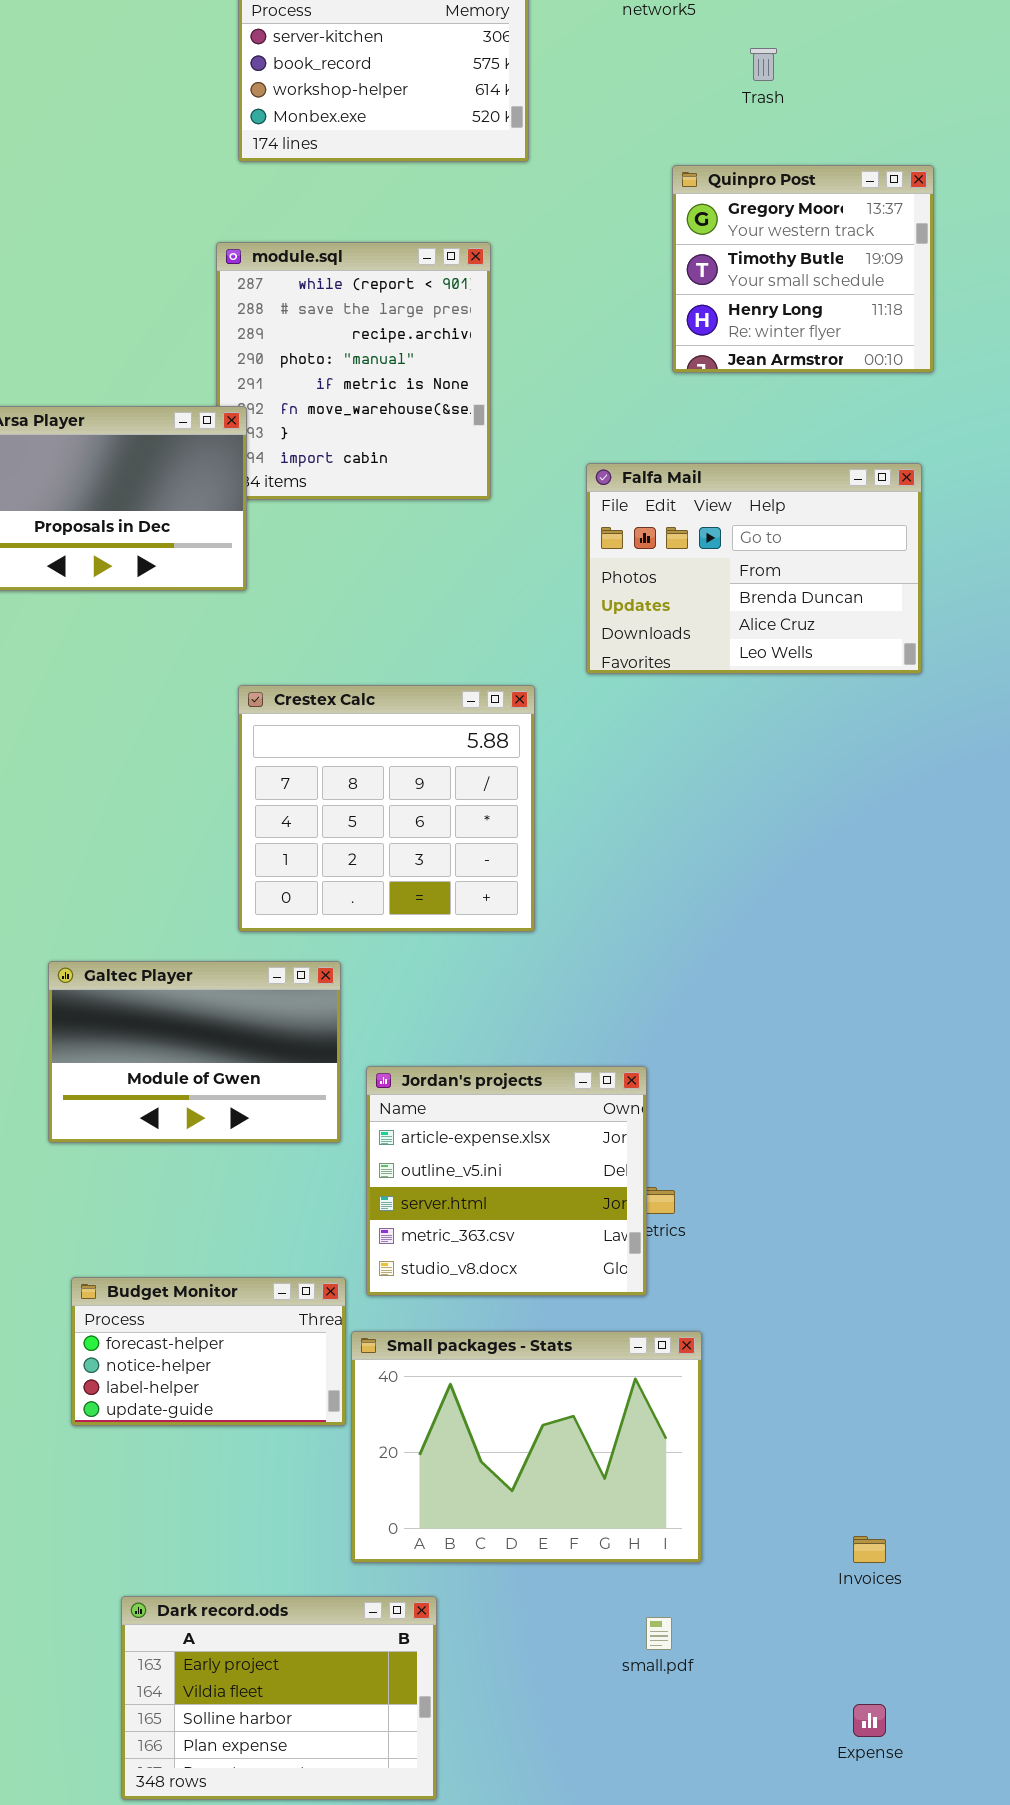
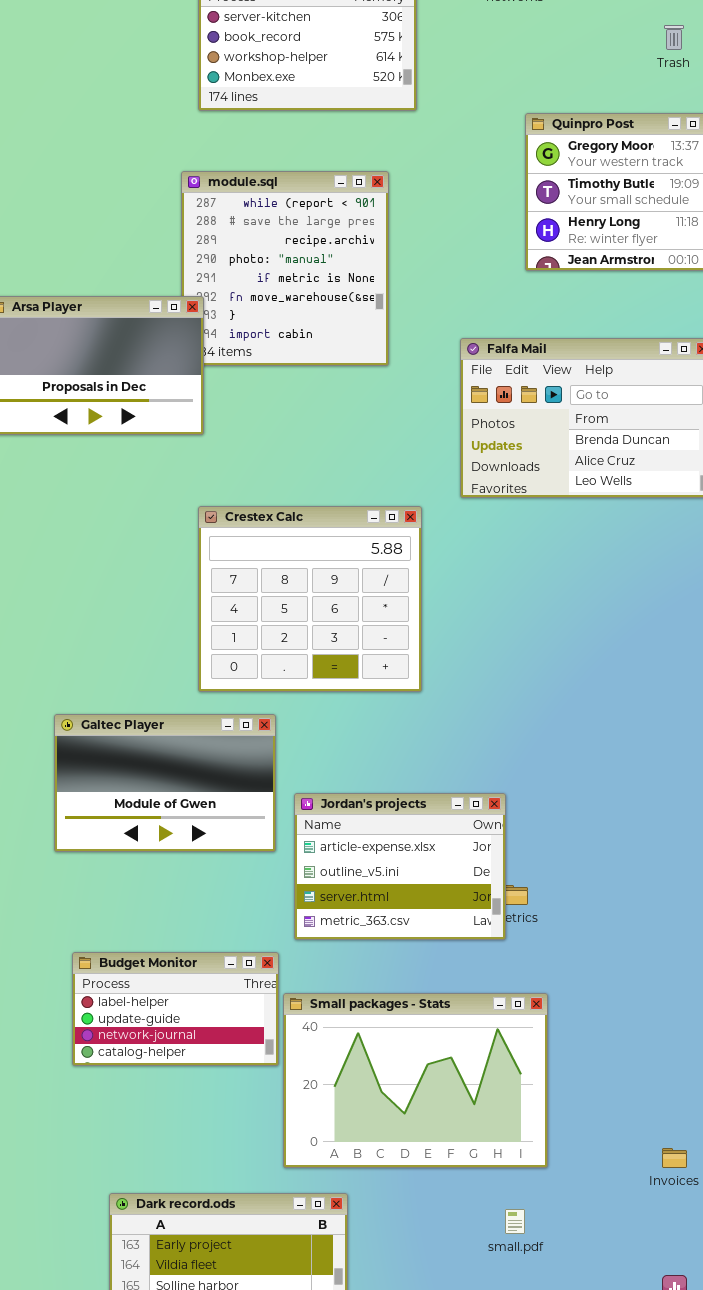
Trash: [750,48,777,81] -> [664,25,684,50], moved
Jordan's projects: [366,1066,647,1296] -> [294,793,506,940], resized
Budget Monitor: [71,1277,346,1426] -> [72,952,279,1066], scrolled down 2 rows

